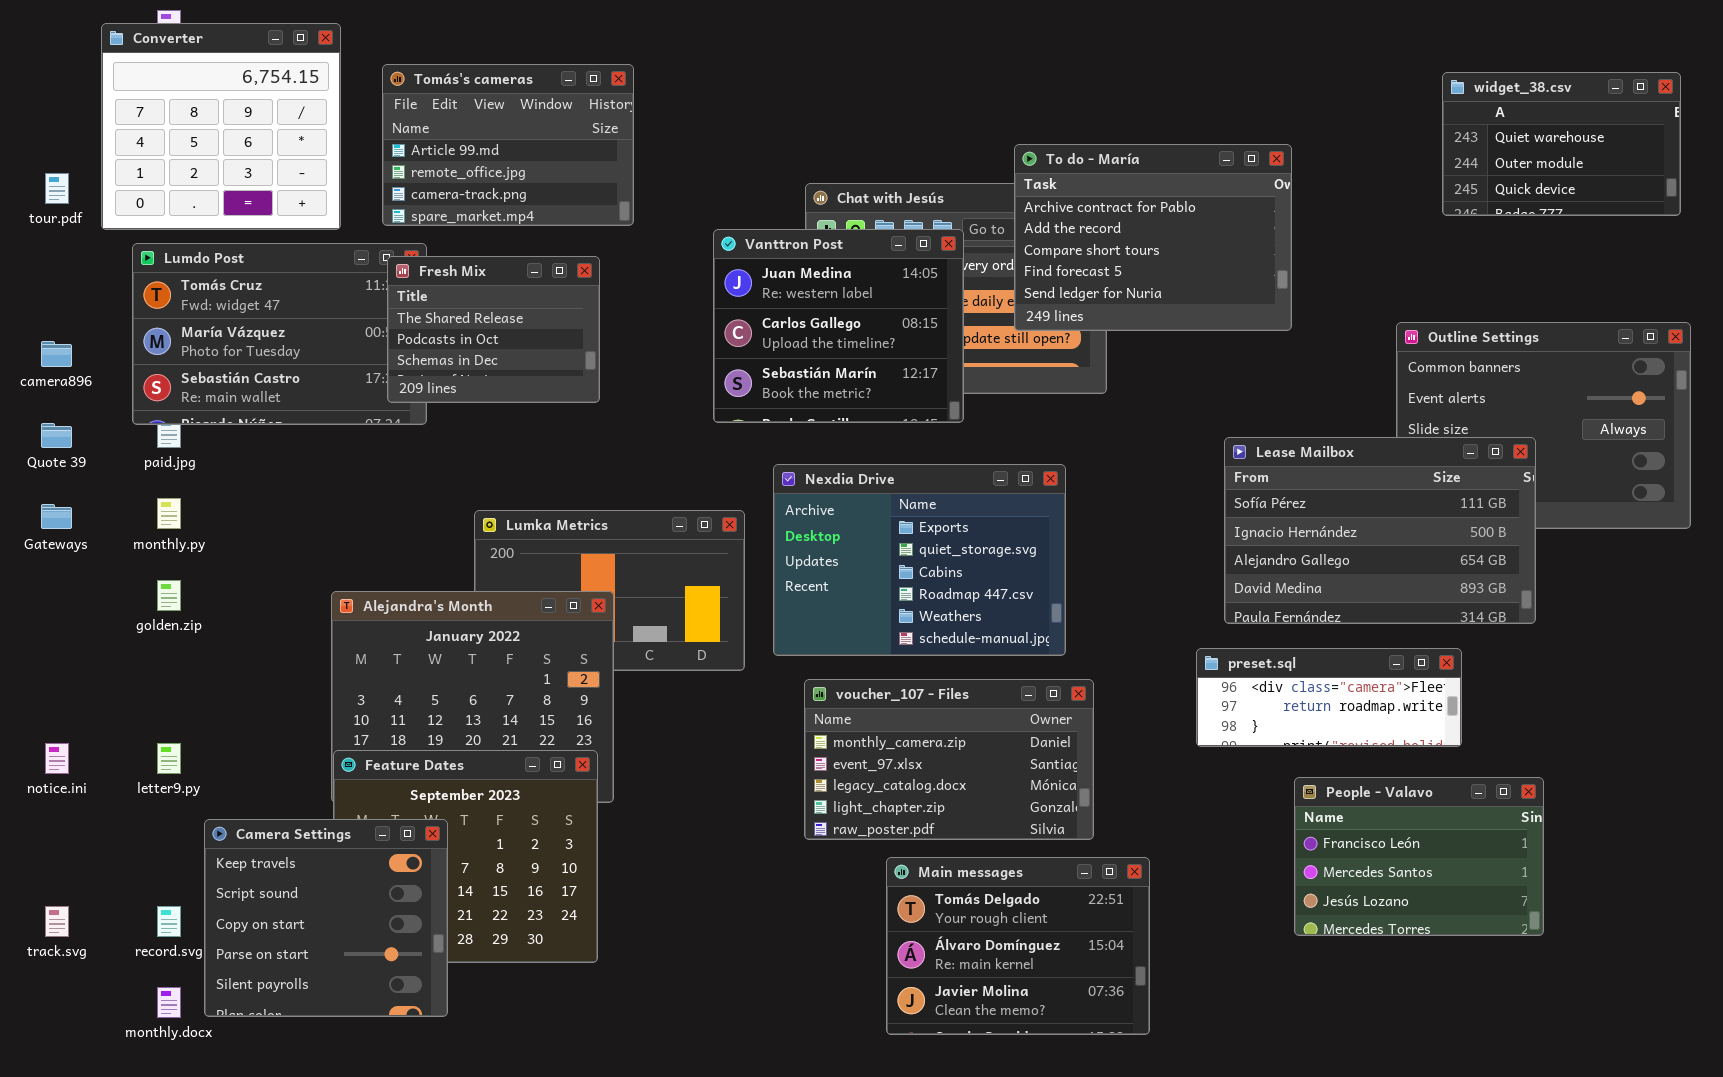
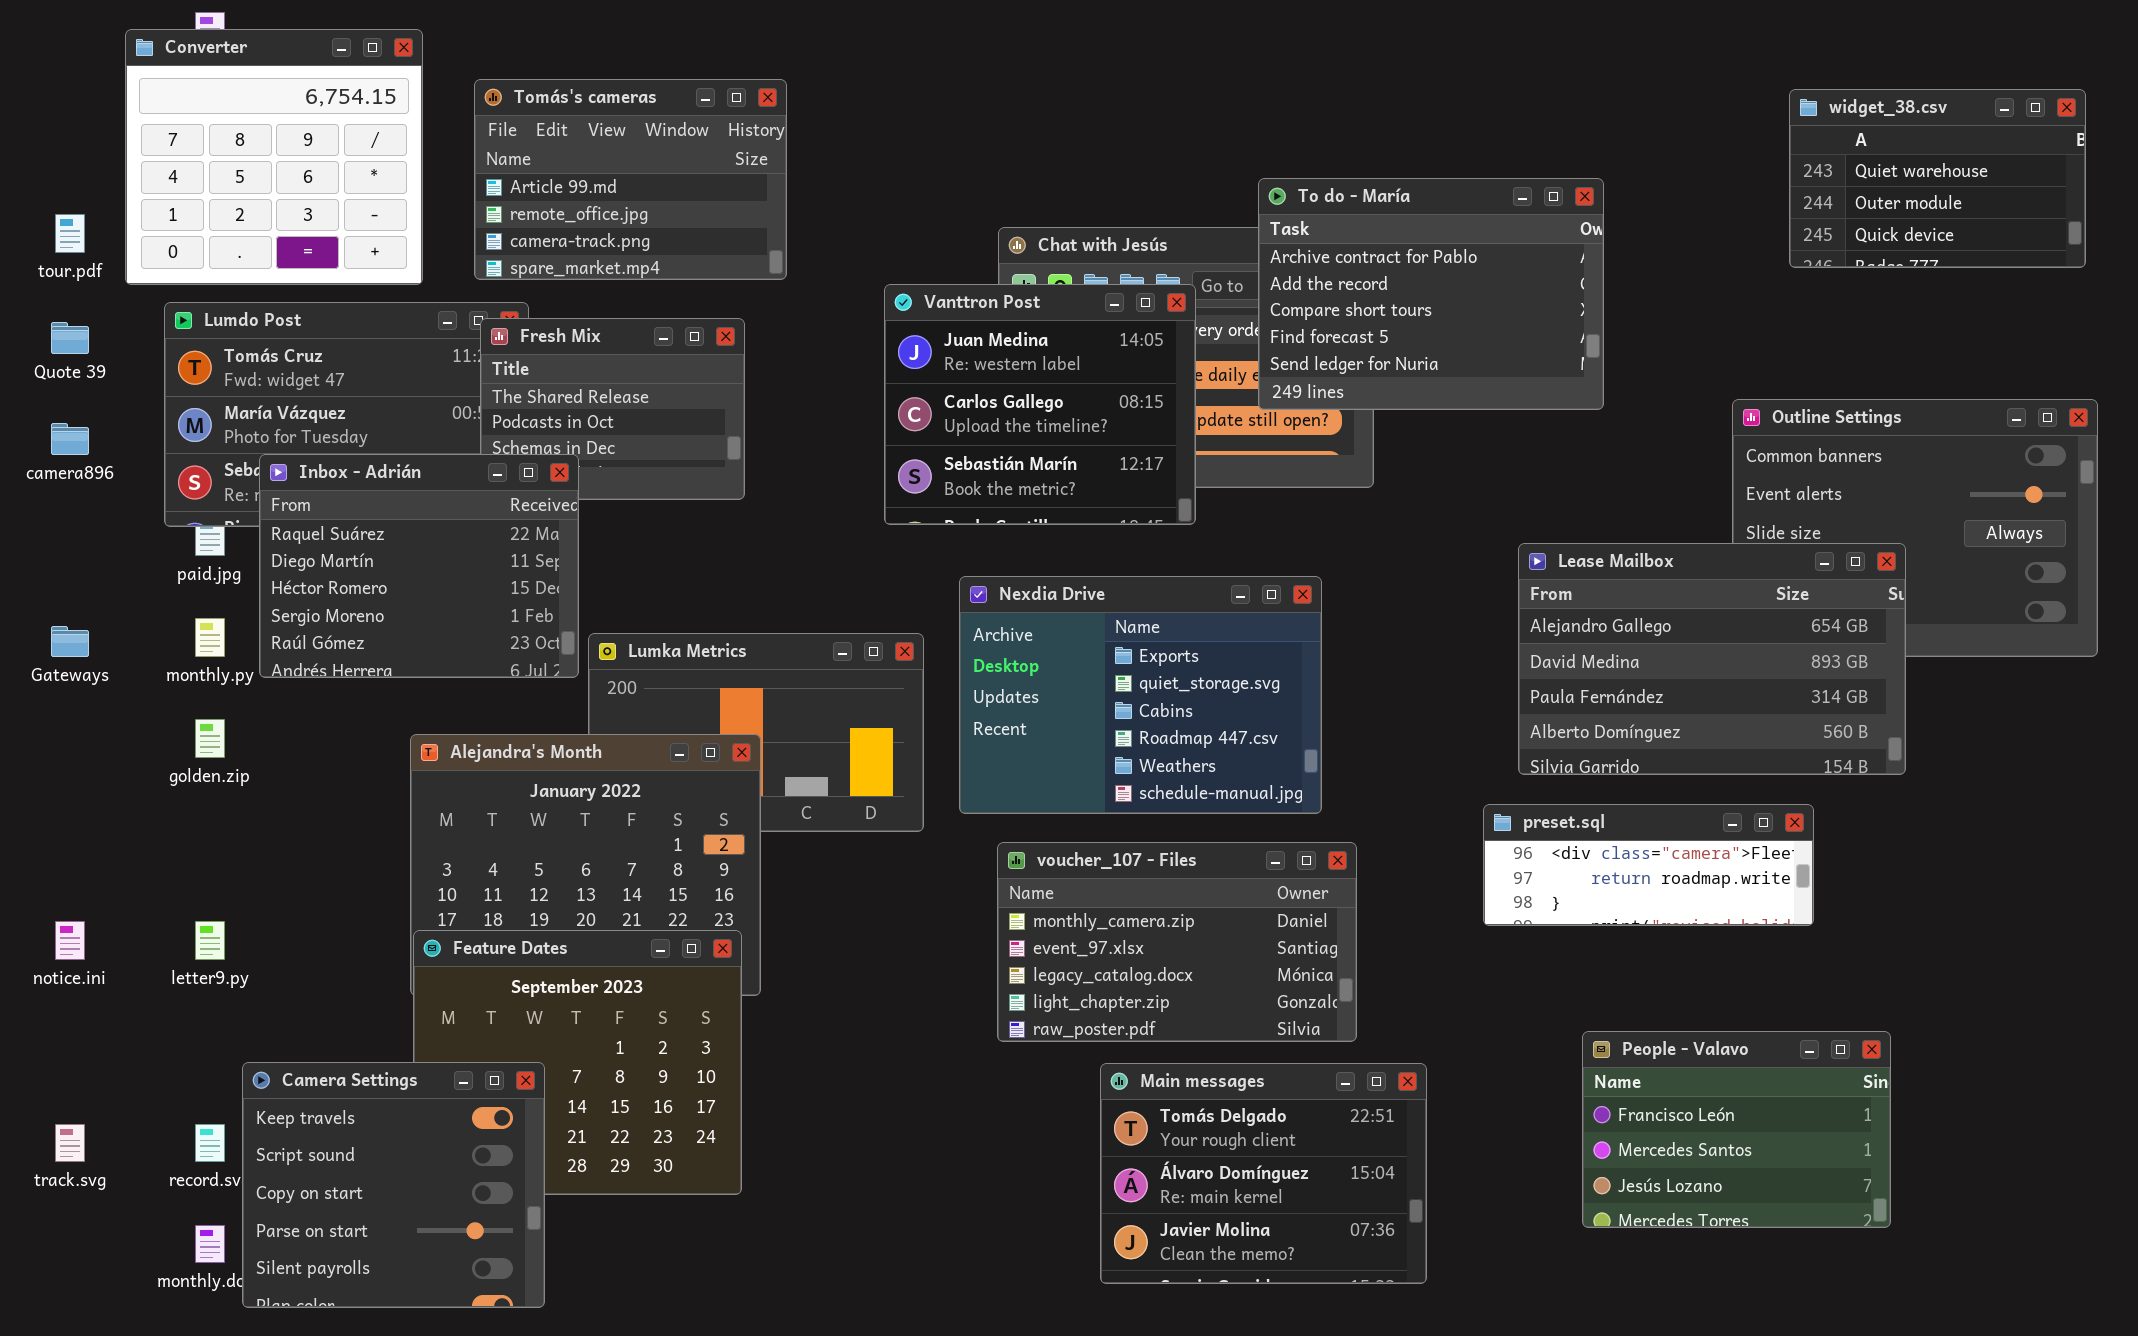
Inbox - Adrián: none -> [259,454,579,678], opened
Quote 39: [41,423,72,448] -> [51,322,89,354], moved
Lease Mailbox: [1224,437,1536,624] -> [1518,543,1906,775], scrolled down 2 rows
People - Valavo: [1294,777,1544,936] -> [1582,1031,1891,1228], moved
Camera Settings: [204,819,448,1017] -> [242,1062,545,1308], moved

